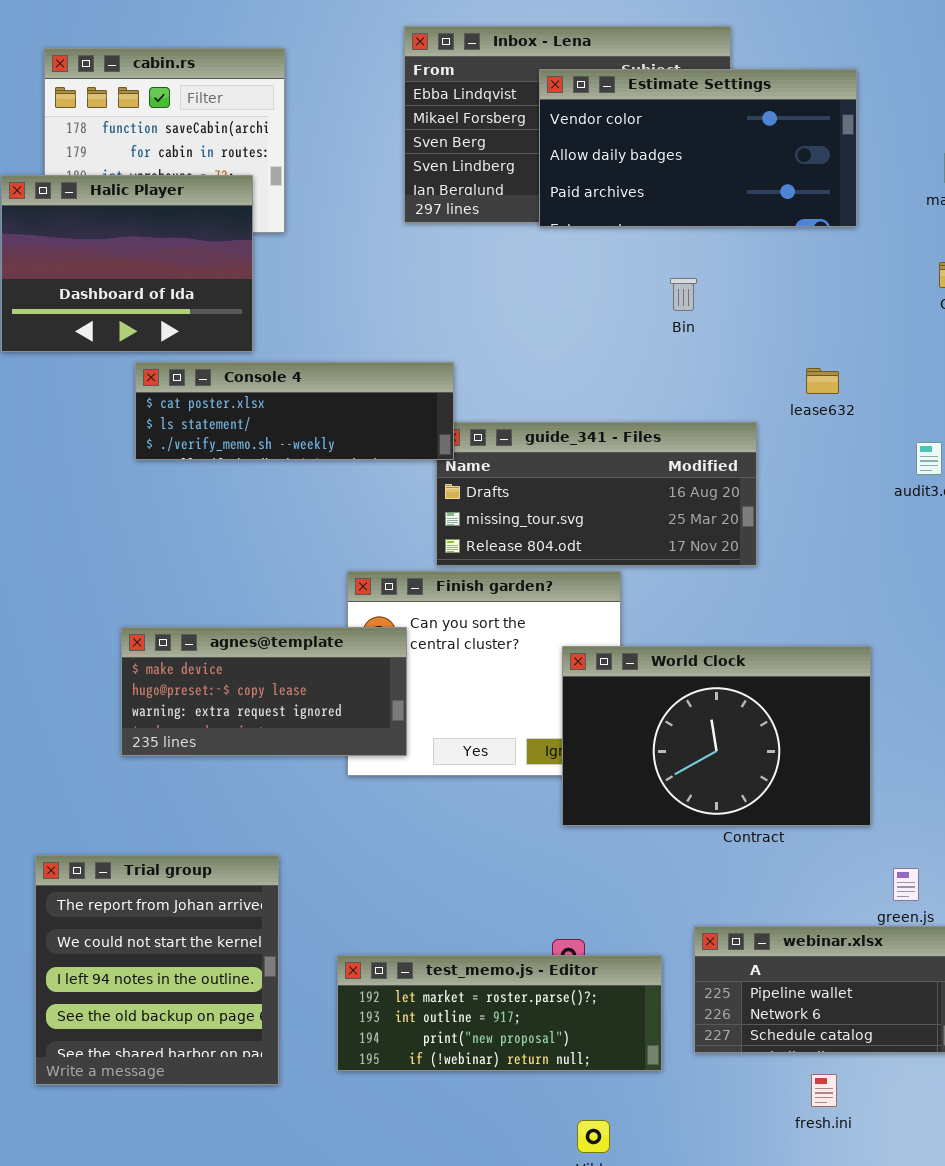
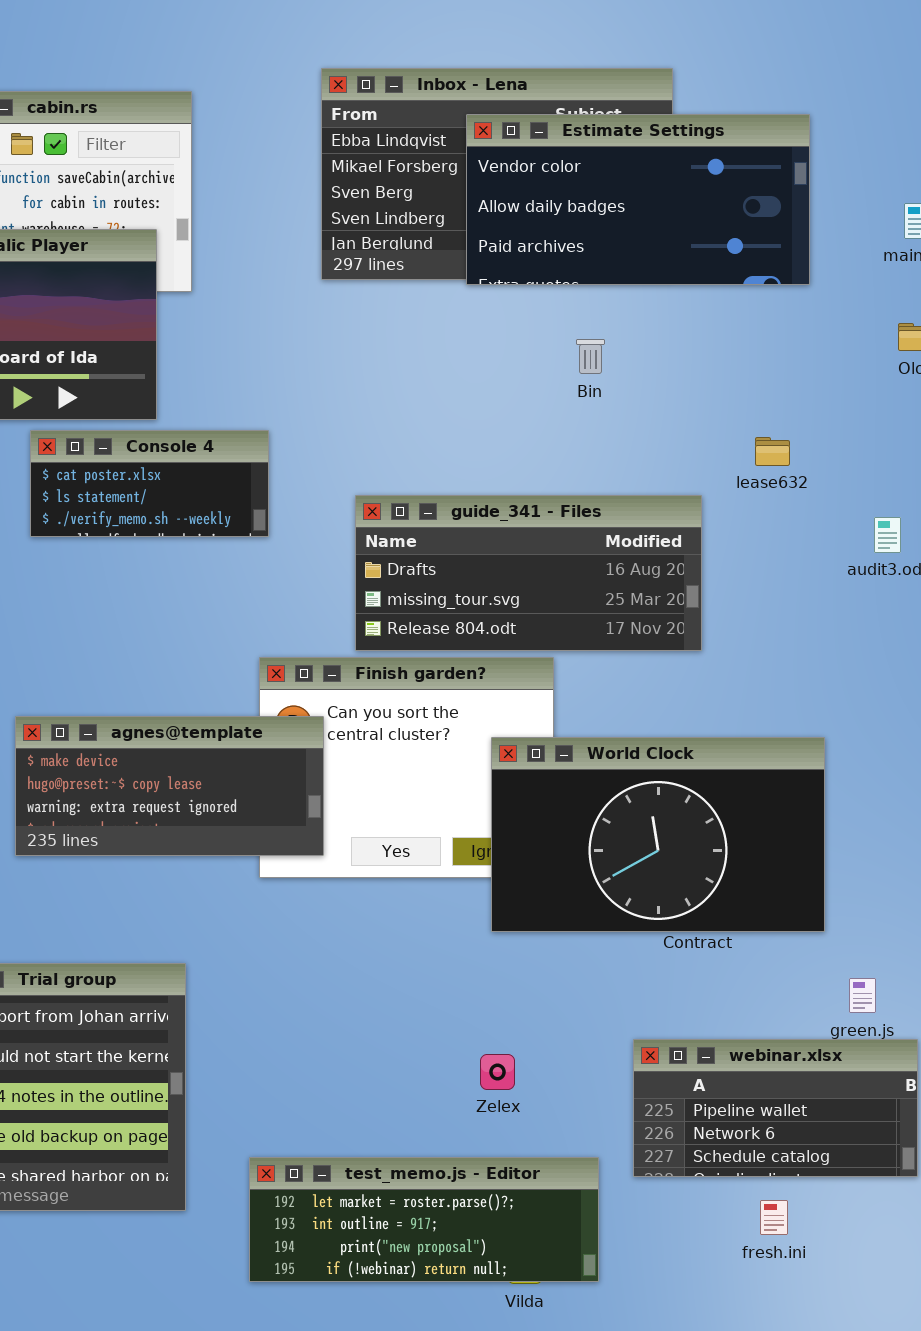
Bin: [670,278,697,311] -> [576,339,605,374], moved
Console 4: [135,362,454,460] -> [30,430,269,537], resized
test_memo.js - Editor: [337,955,662,1071] -> [249,1157,599,1282], moved

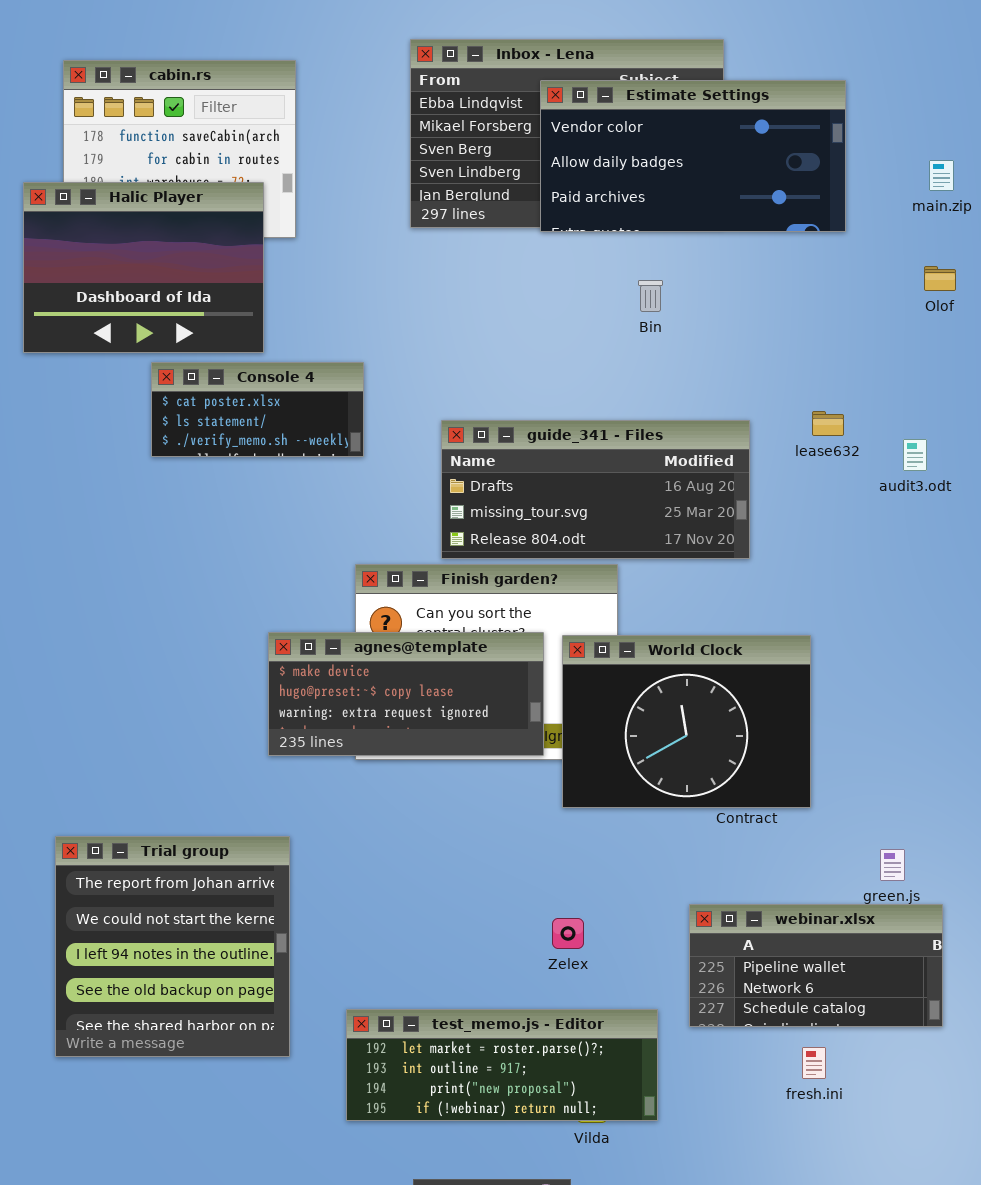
lease632: [755,437,790,466] -> [812,411,844,436], moved
agnes@template: [15,716,324,856] -> [268,632,544,756], moved
World Clock: [491,737,825,932] -> [562,635,811,808], resized

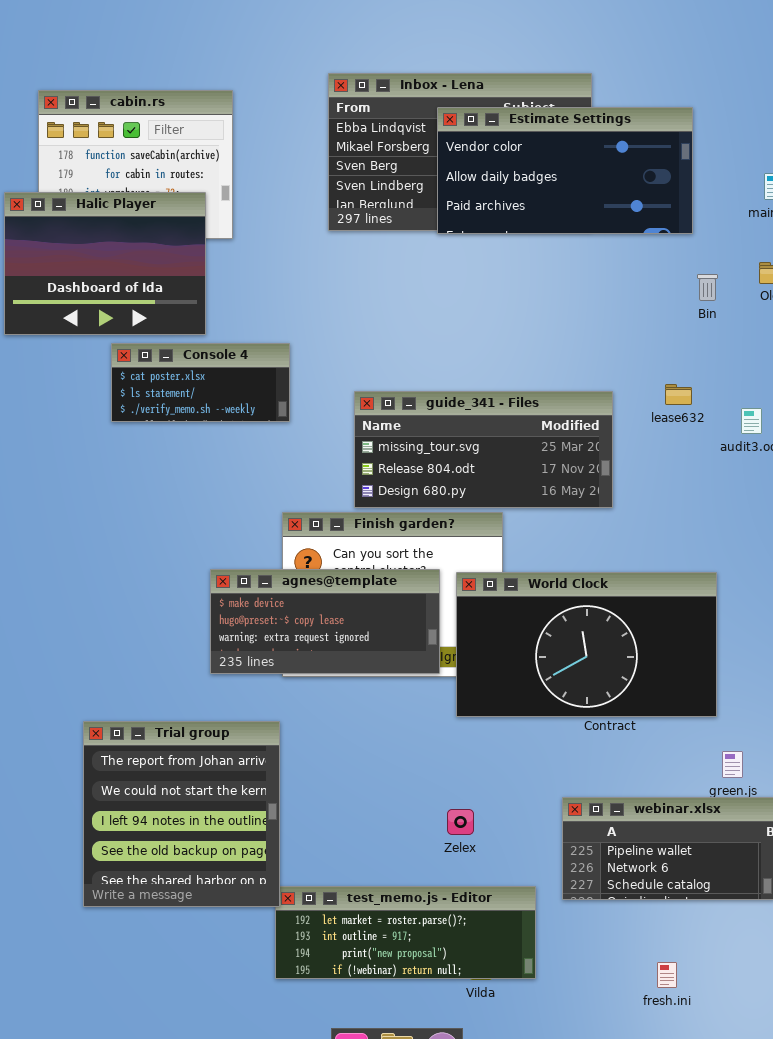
Bin: [638,280,663,312] -> [697,274,718,301], moved
guide_341 - Files: [441,420,750,559] -> [354,391,613,508], scrolled down 1 row
World Clock: [562,635,811,808] -> [456,572,717,717], resized
Trial group: [55,836,290,1057] -> [83,721,280,907], moved
fresh.ini: [802,1047,826,1079] -> [657,962,677,988], moved

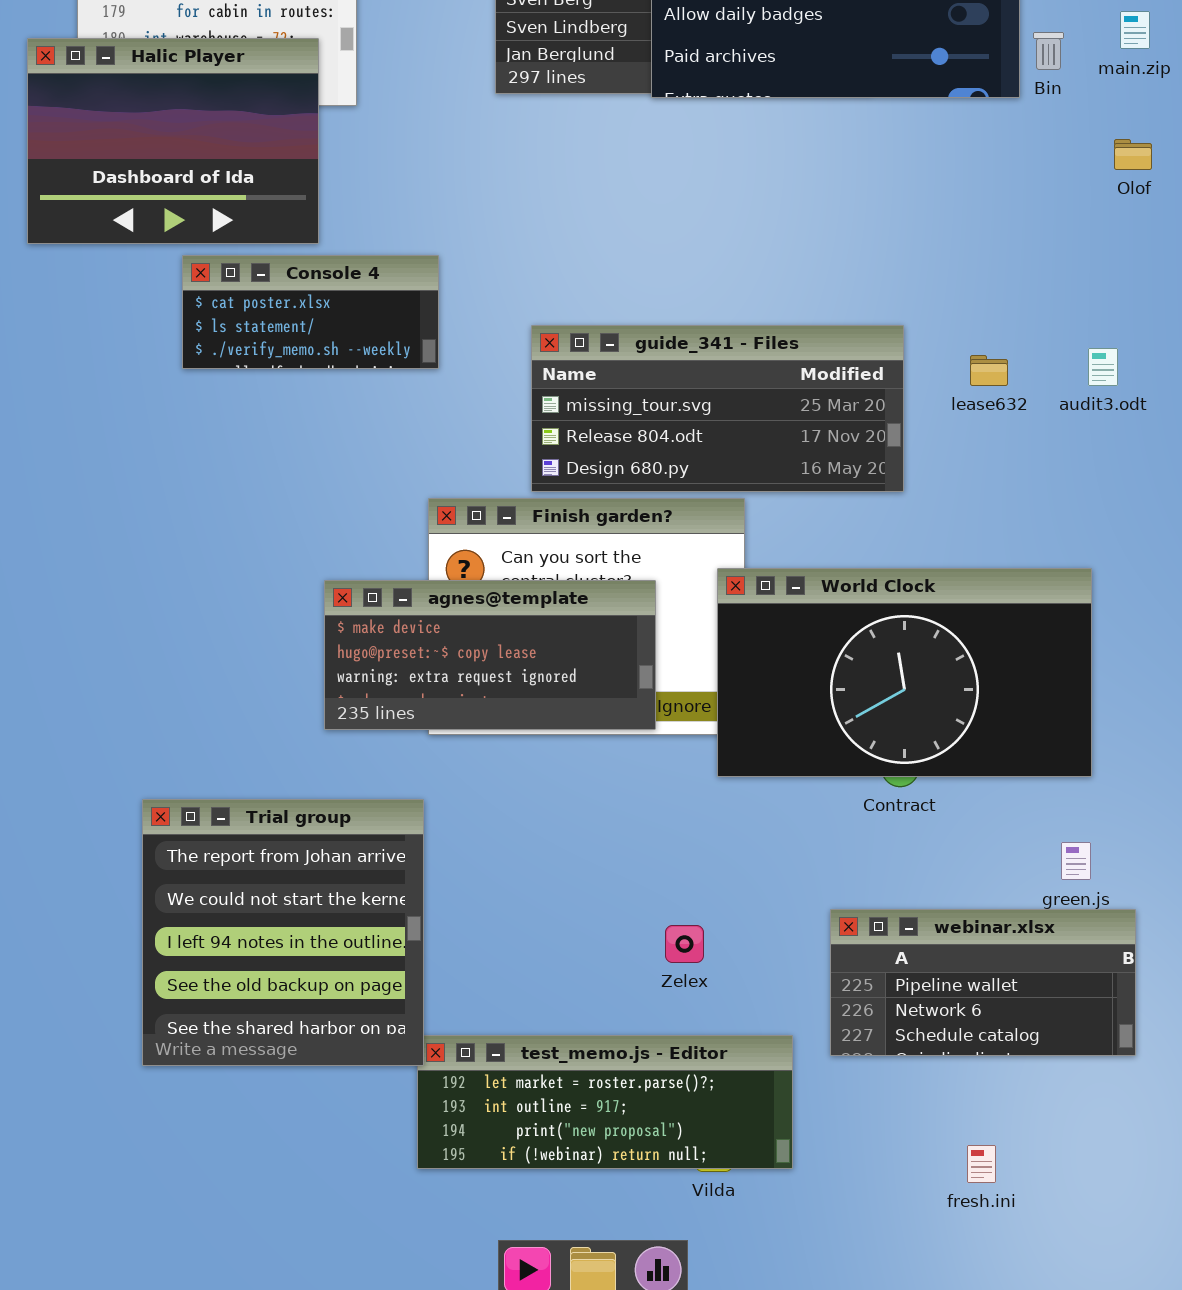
Bin: [697,274,718,301] -> [1033,32,1064,70], moved
lease632: [665,384,692,405] -> [970,355,1008,386], moved
World Clock: [456,572,717,717] -> [717,568,1092,777], moved

